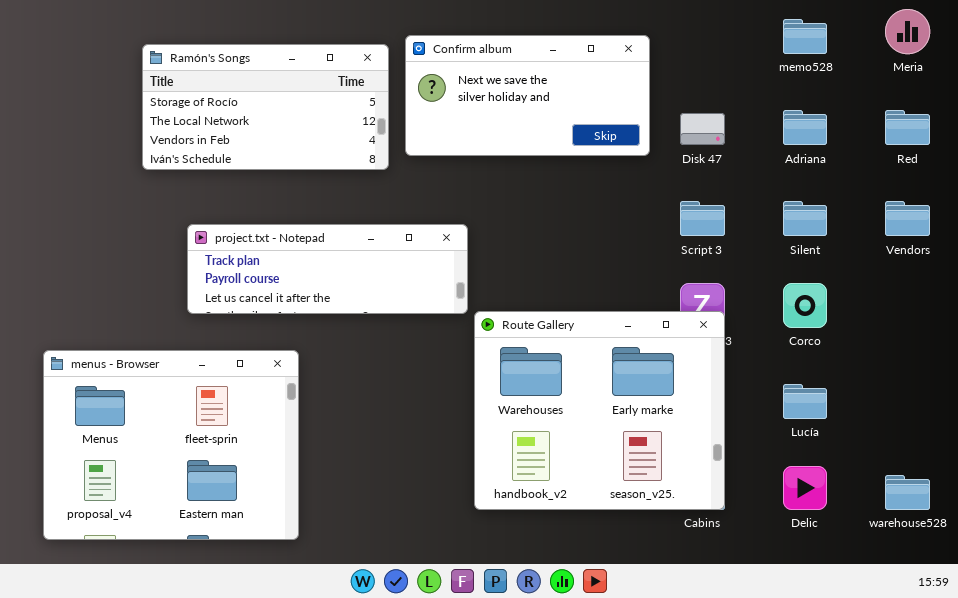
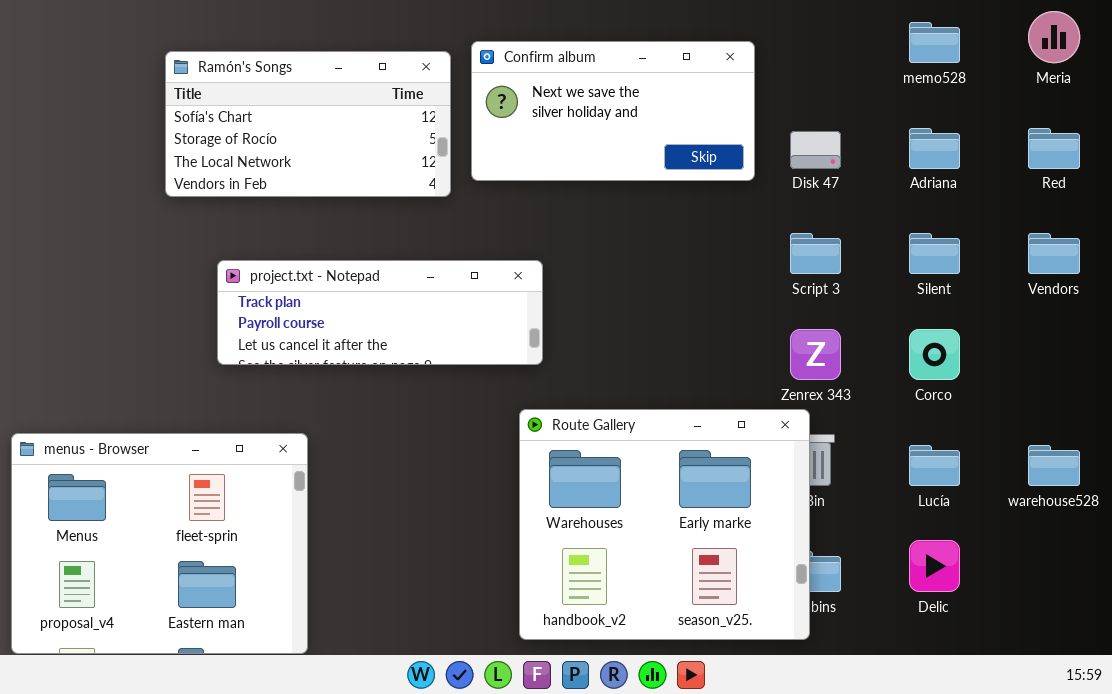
Ramón's Songs: [142,44,389,170] -> [165,51,451,197], scrolled up 1 row
Route Gallery: [474,311,725,510] -> [519,409,810,640], moved
menus - Browser: [43,350,299,540] -> [11,433,308,654], moved
warehouse528: [885,475,930,510] -> [1028,445,1080,486], moved

